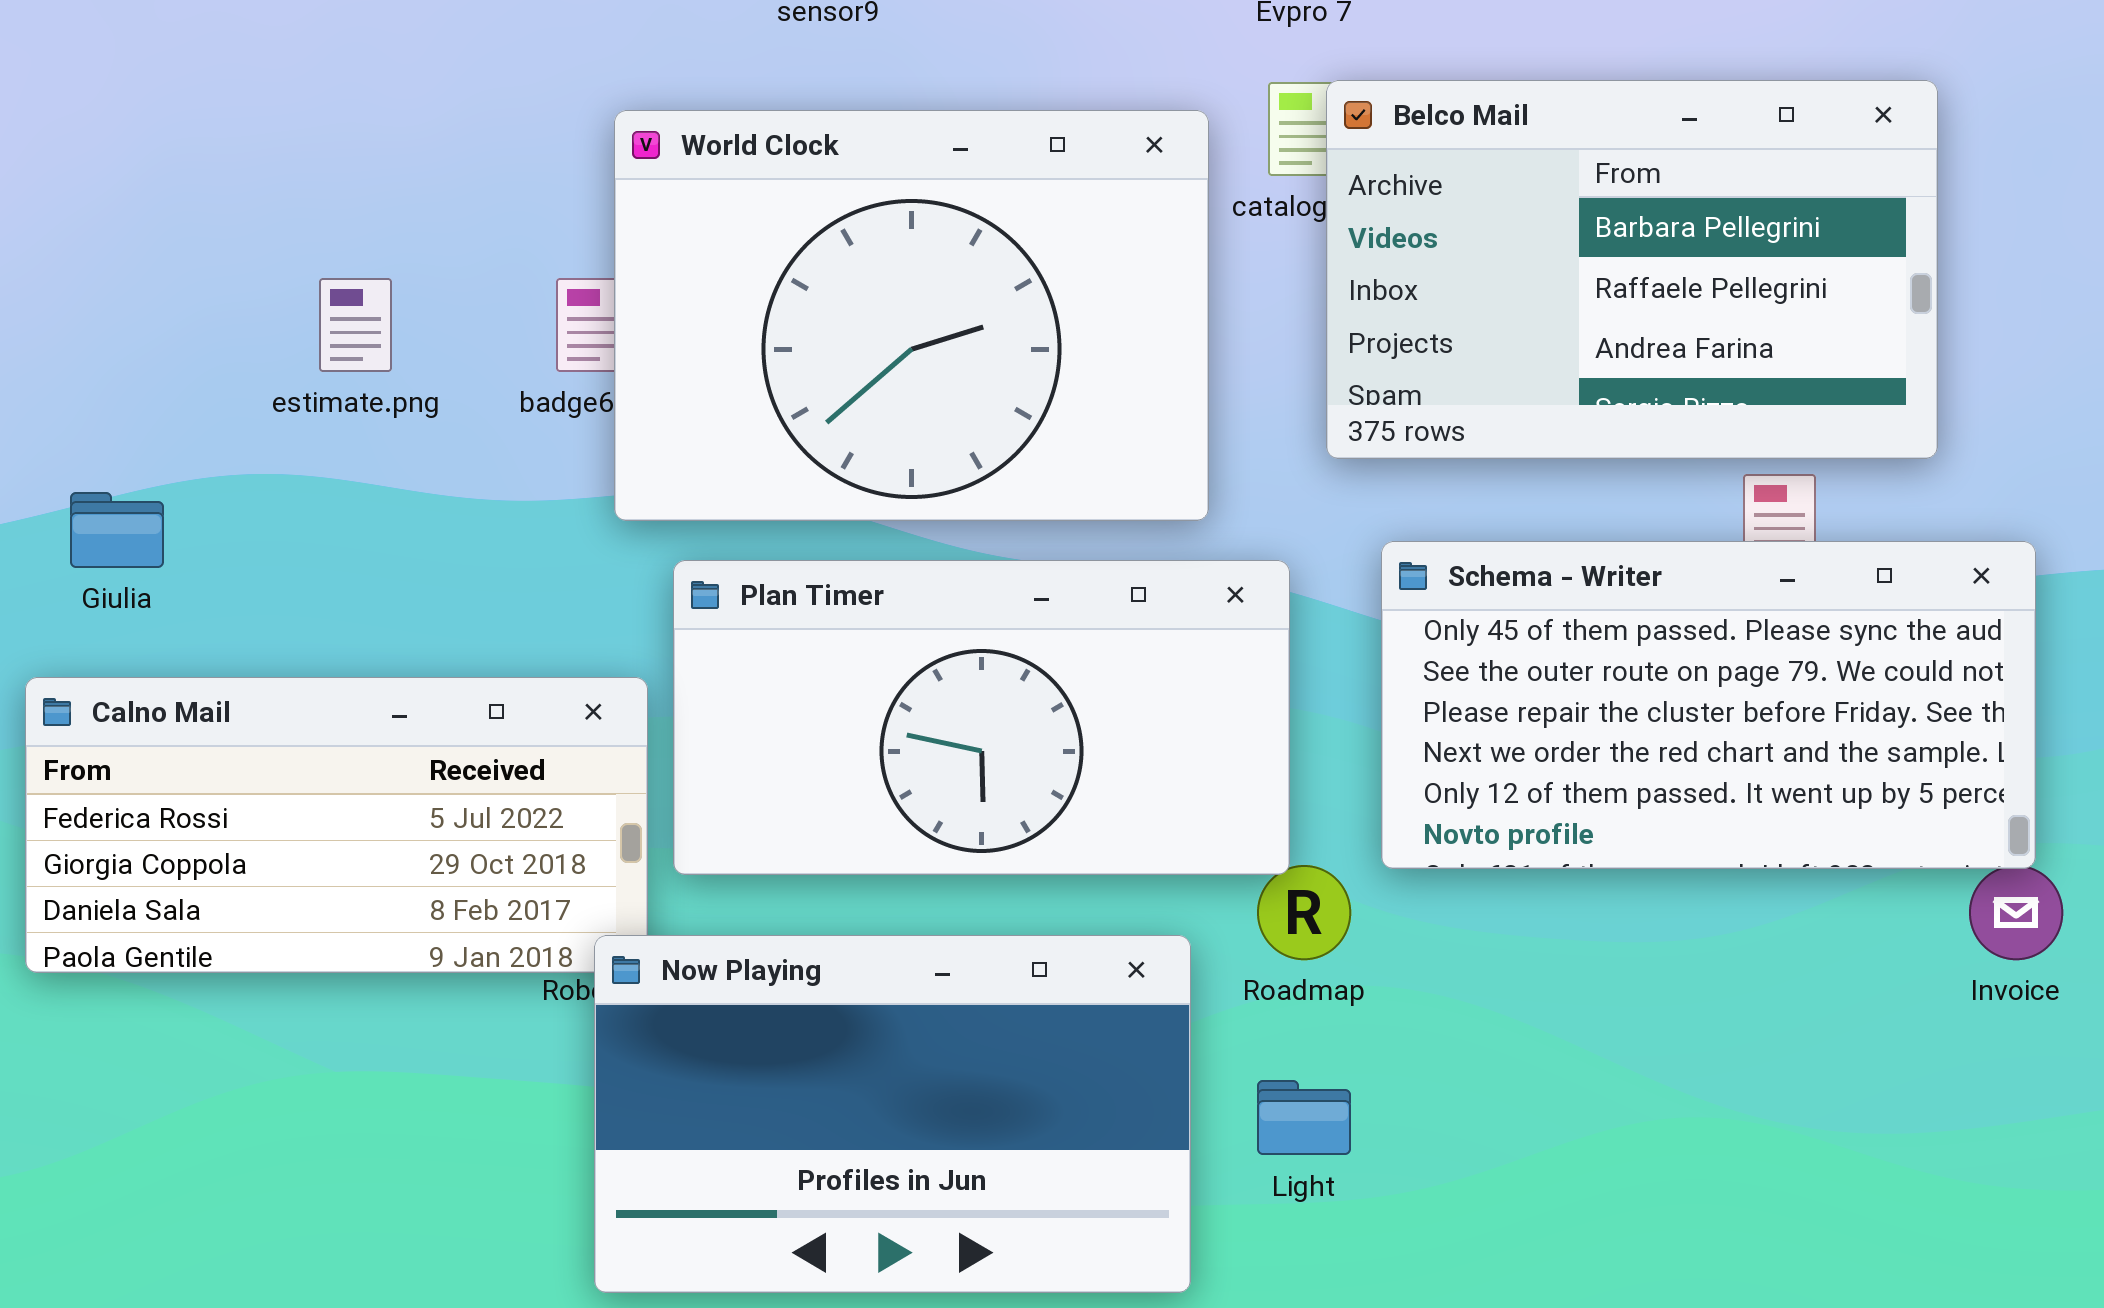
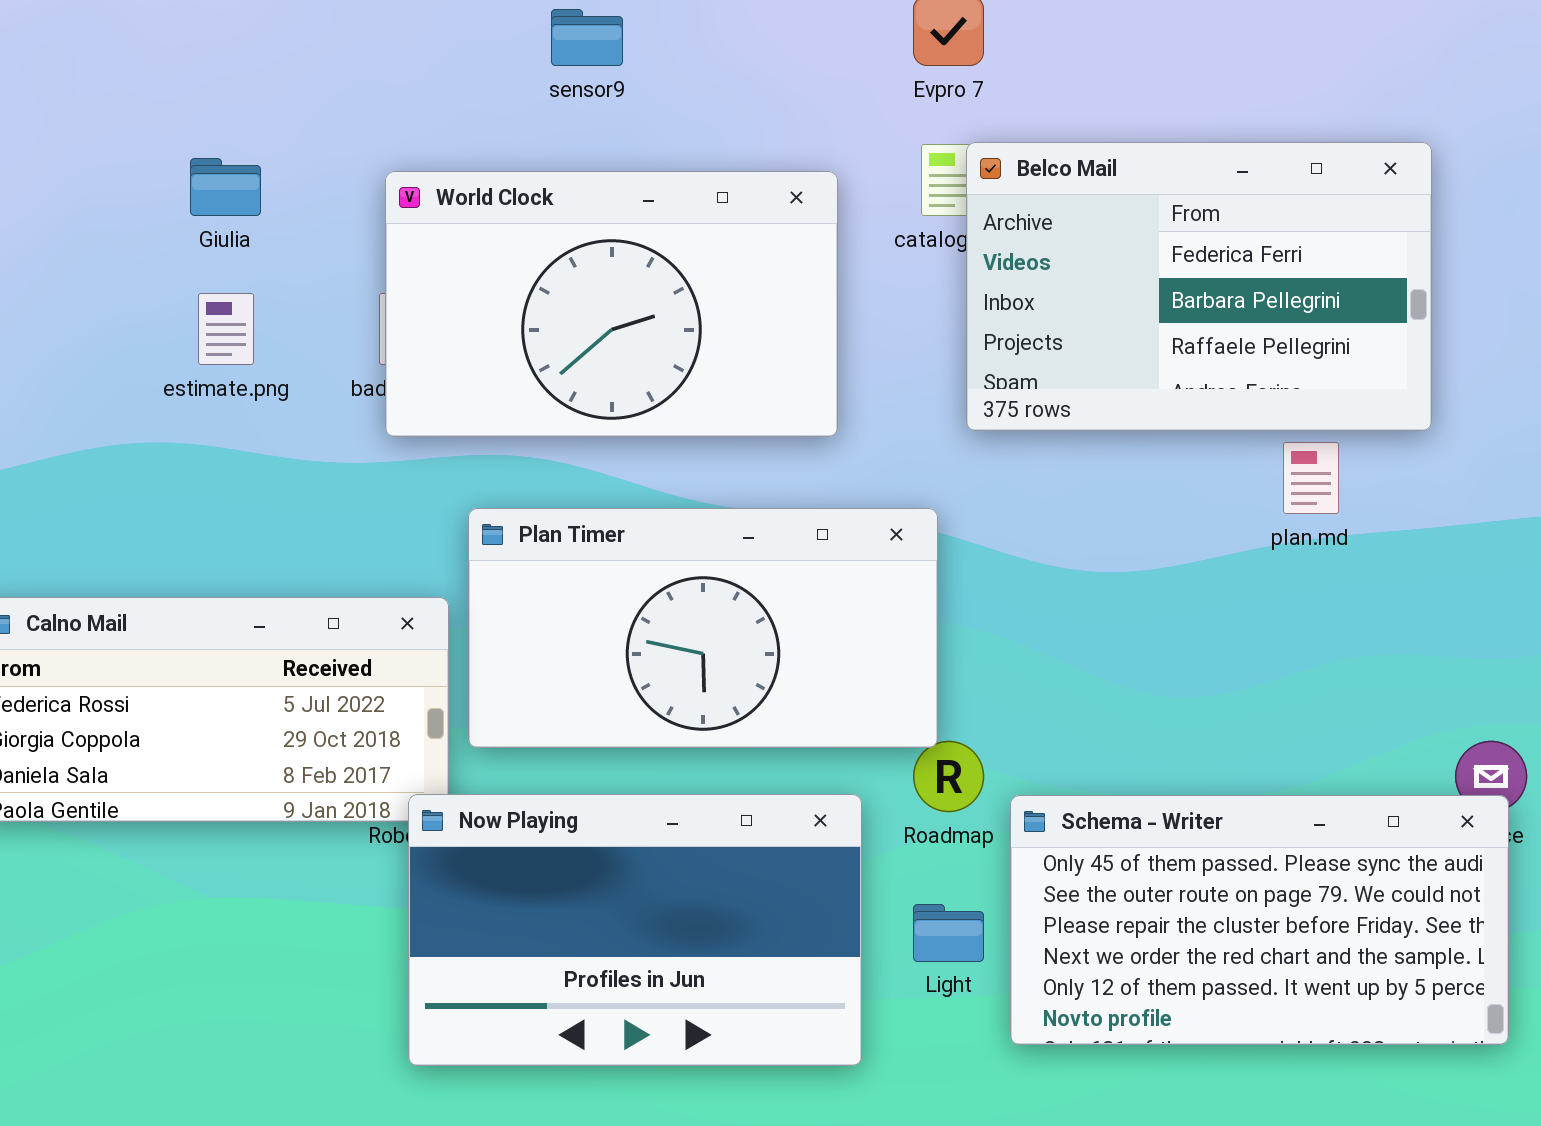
Belco Mail: [1326,80,1938,459] -> [966,142,1432,431], scrolled up 1 row
World Clock: [614,110,1209,521] -> [385,171,838,437], moved, resized
Giulia: [70,492,164,568] -> [190,158,261,216], moved
Schema - Writer: [1381,541,2036,869] -> [1010,795,1509,1045], moved

